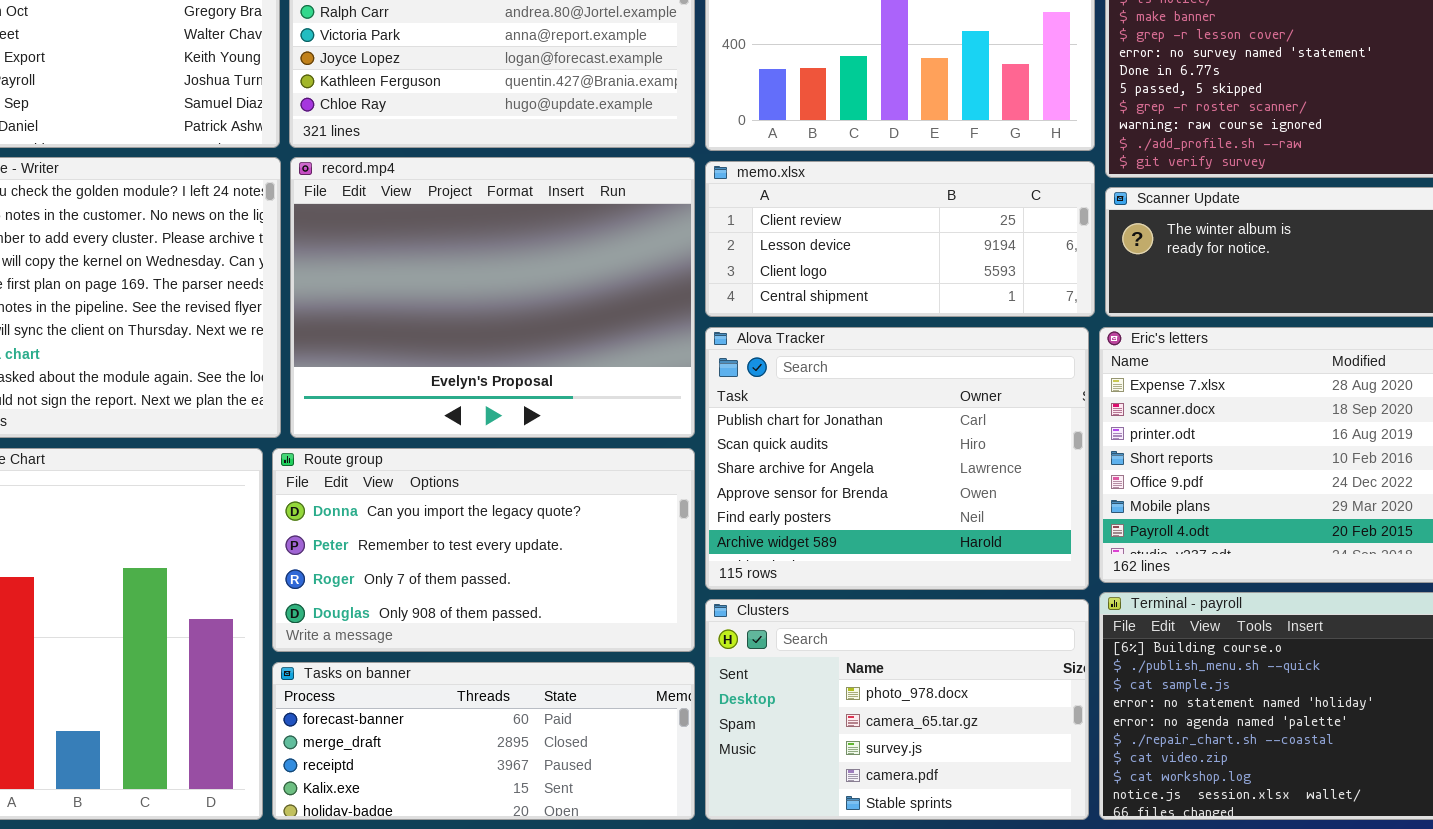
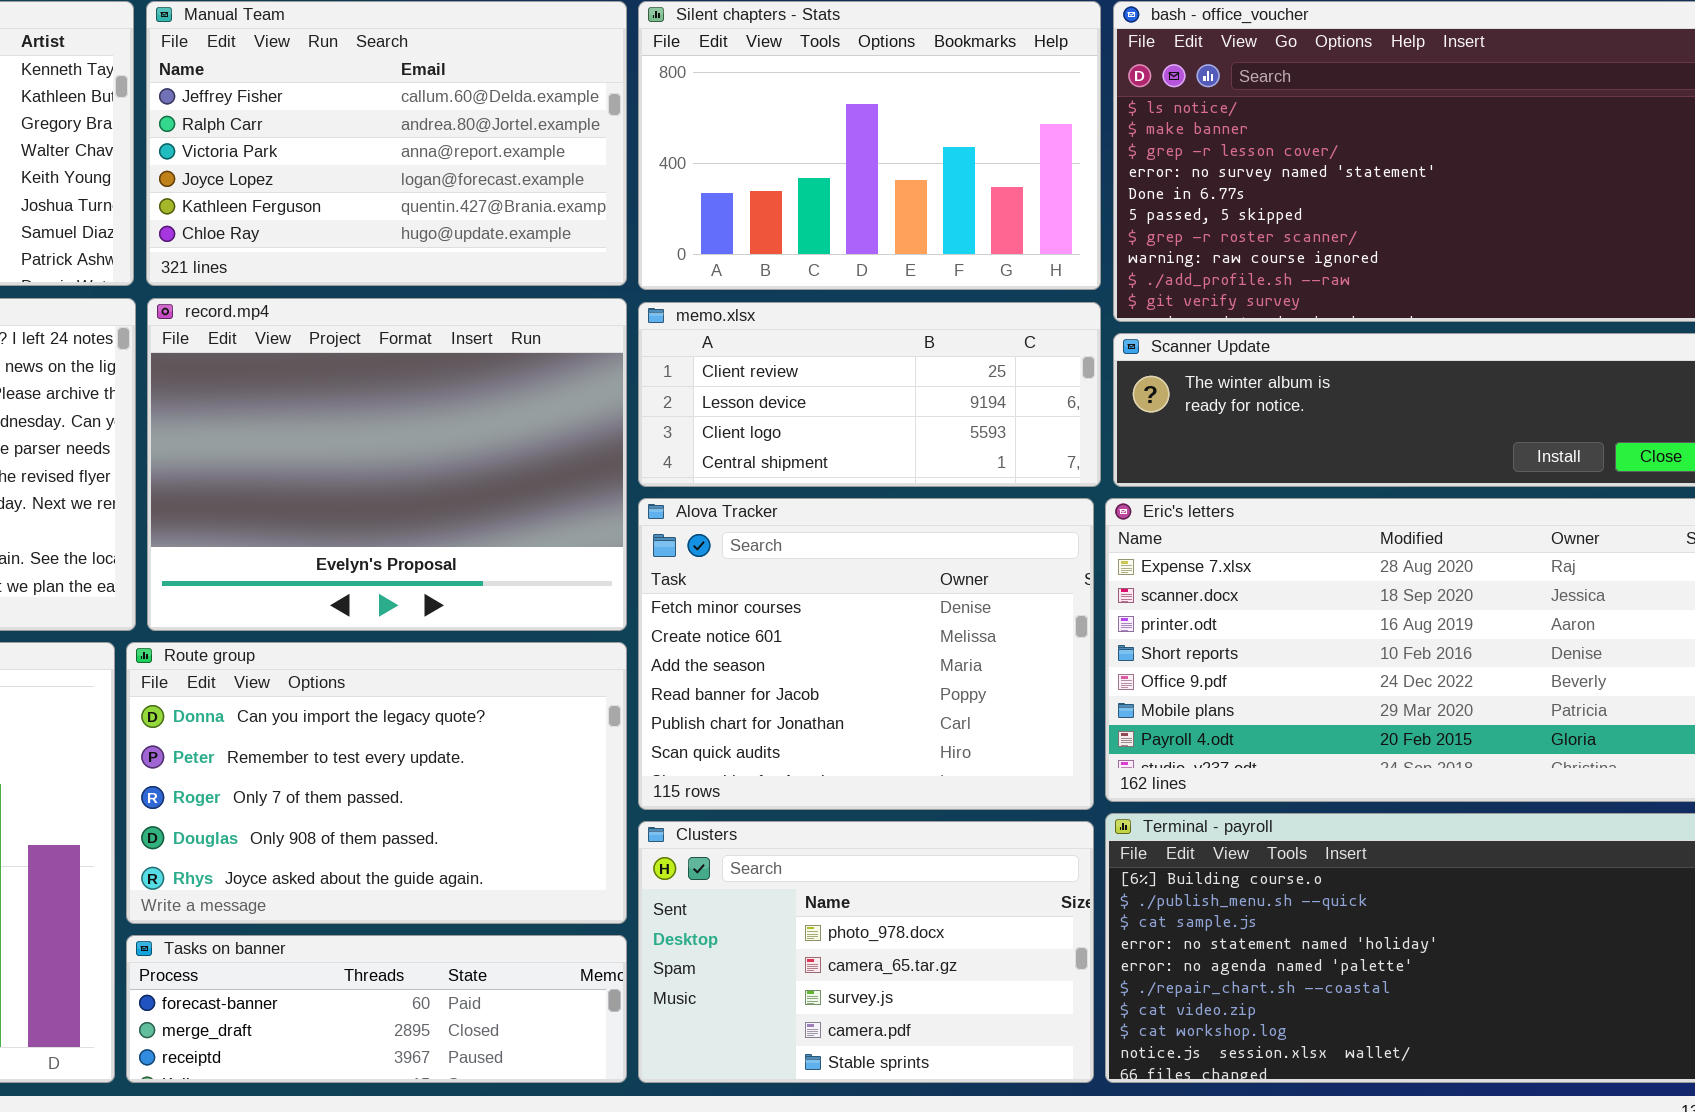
Alova Tracker: [705,327,1089,590] -> [638,498,1094,810], scrolled up 4 rows
Route group: [272,448,695,652] -> [126,642,627,924], resized
Tasks on banner: [272,662,695,820] -> [126,935,627,1083], resized

